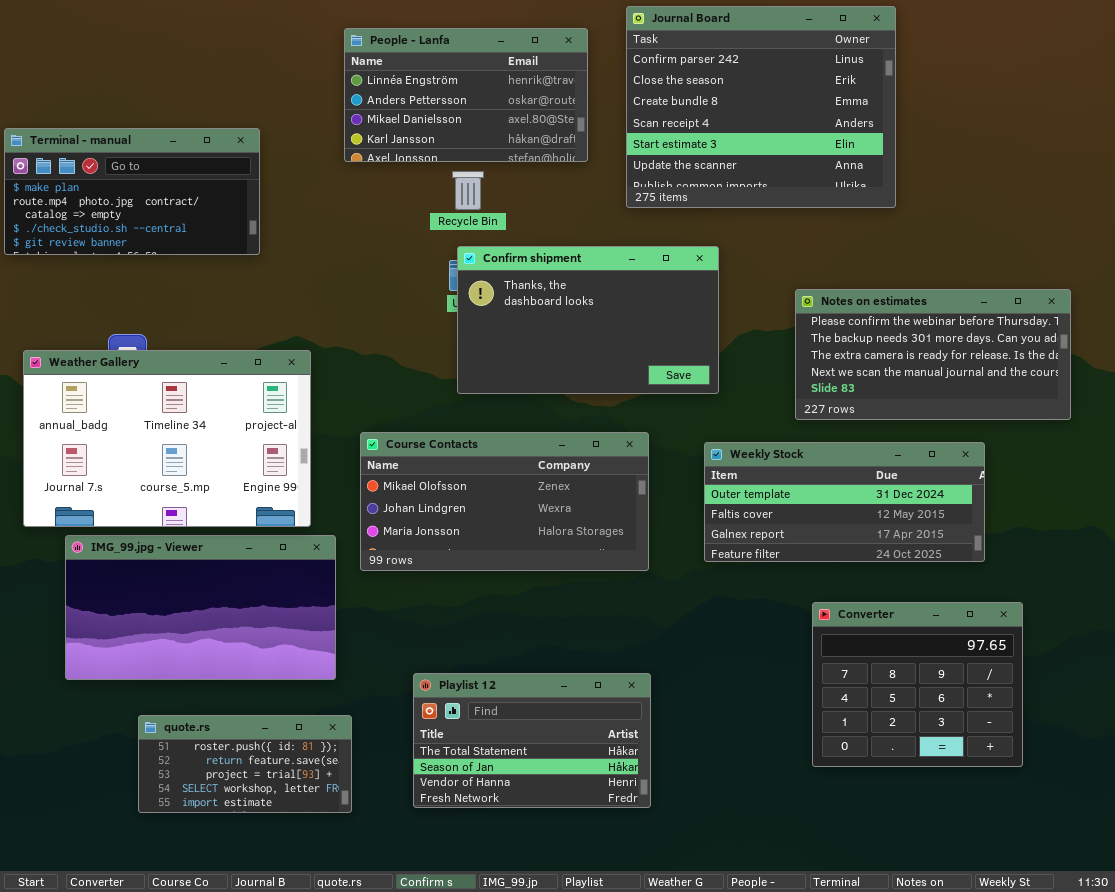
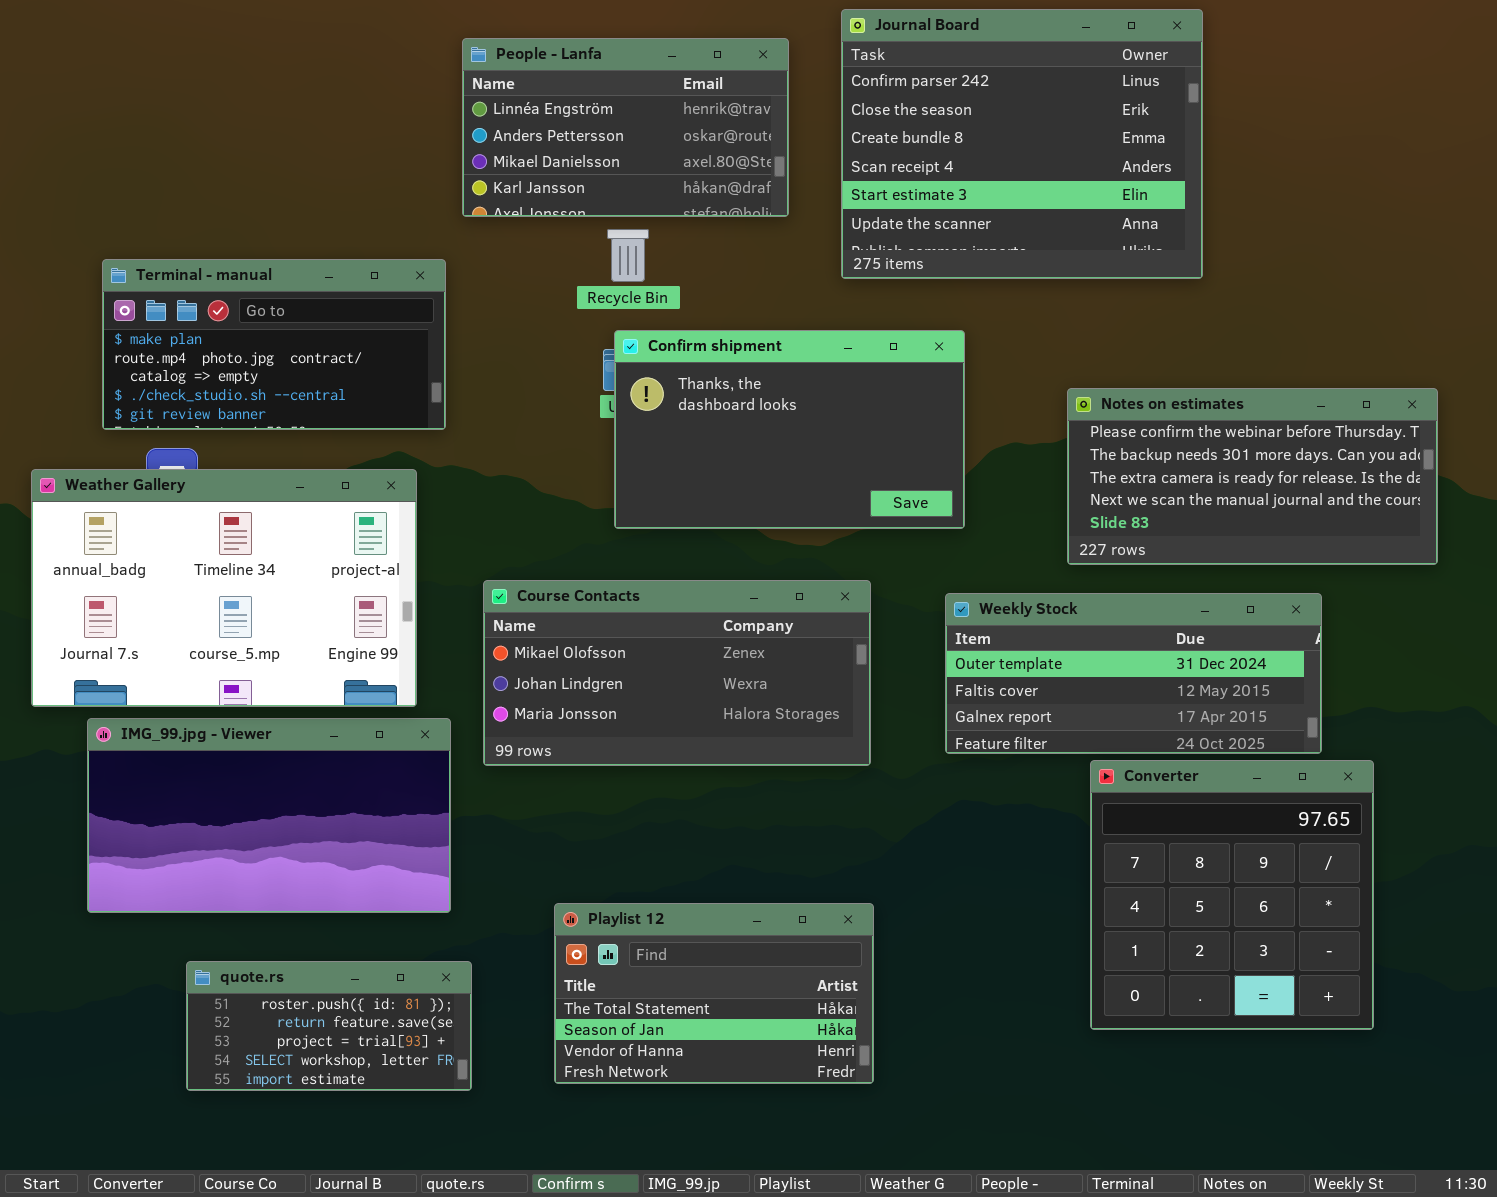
Terminal - manual: [4,128,260,255] -> [102,259,446,430], moved
Converter: [812,602,1023,767] -> [1090,760,1374,1030], resized

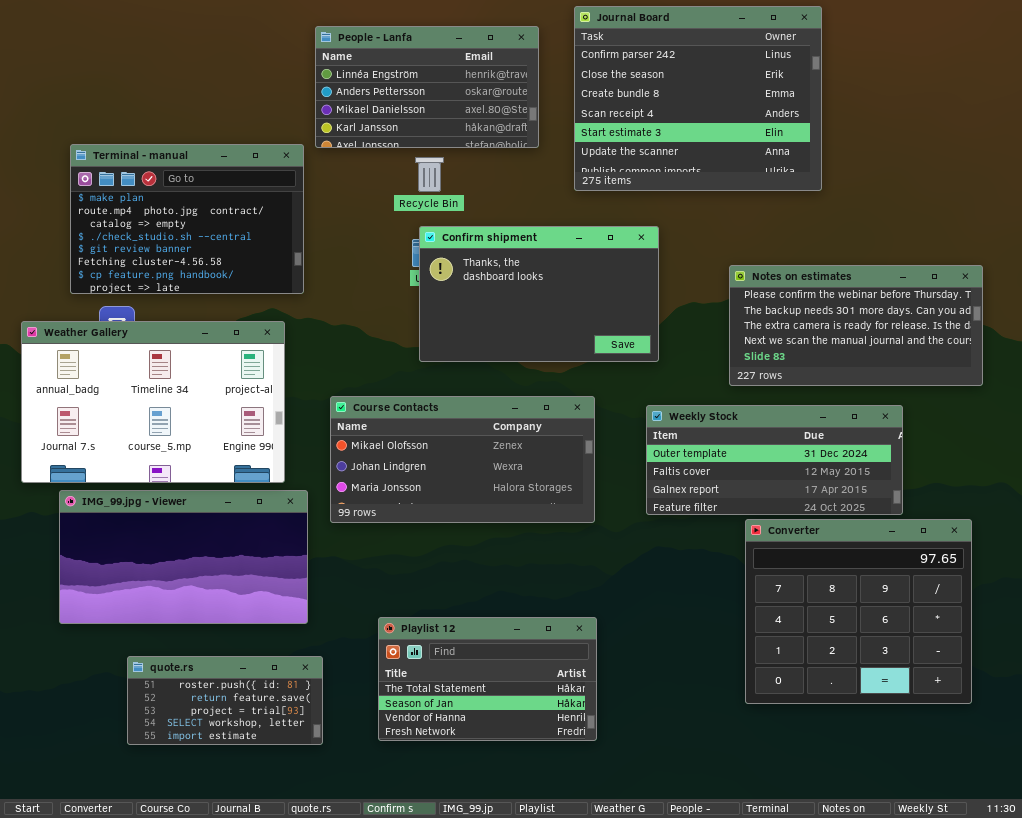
Terminal - manual: [102,259,446,430] -> [70,144,304,294], resized
Converter: [1090,760,1374,1030] -> [745,519,972,704], resized

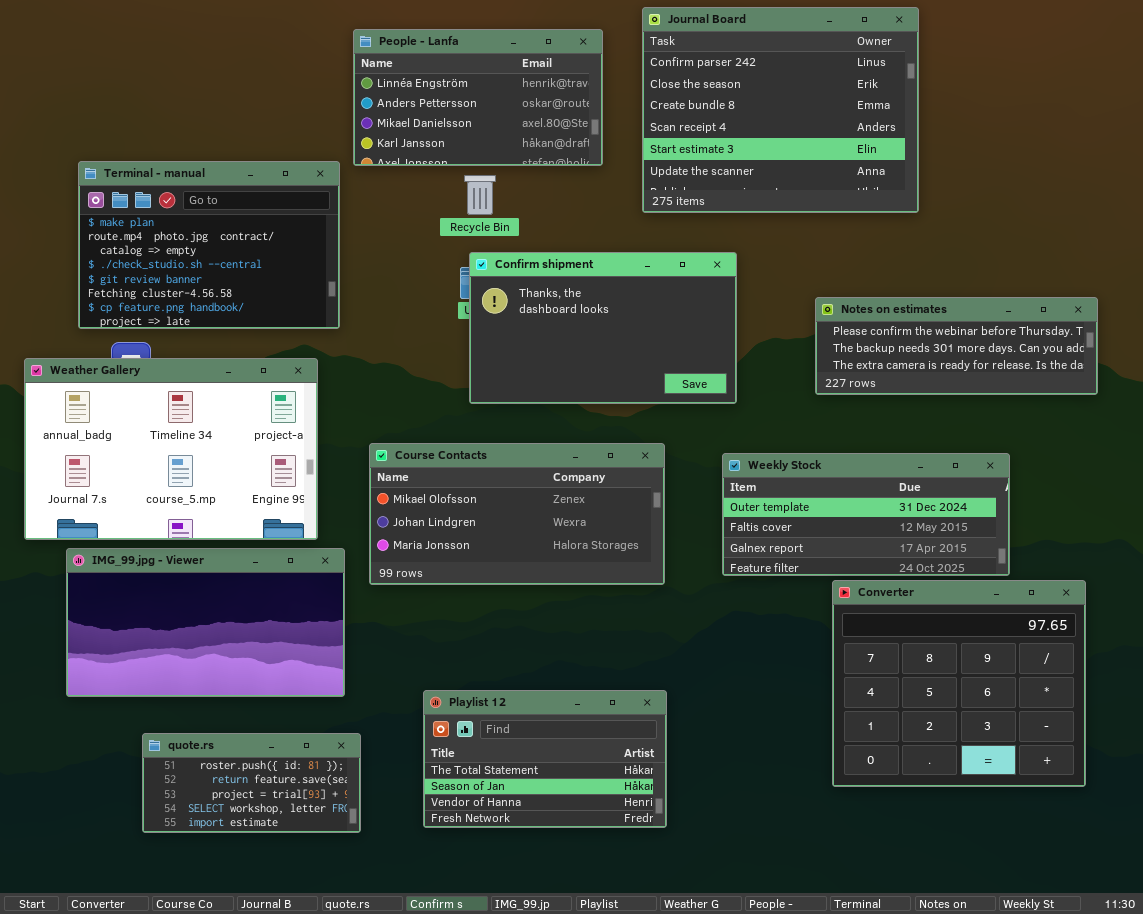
Notes on estimates: [729,265,983,386] -> [815,297,1098,395], resized

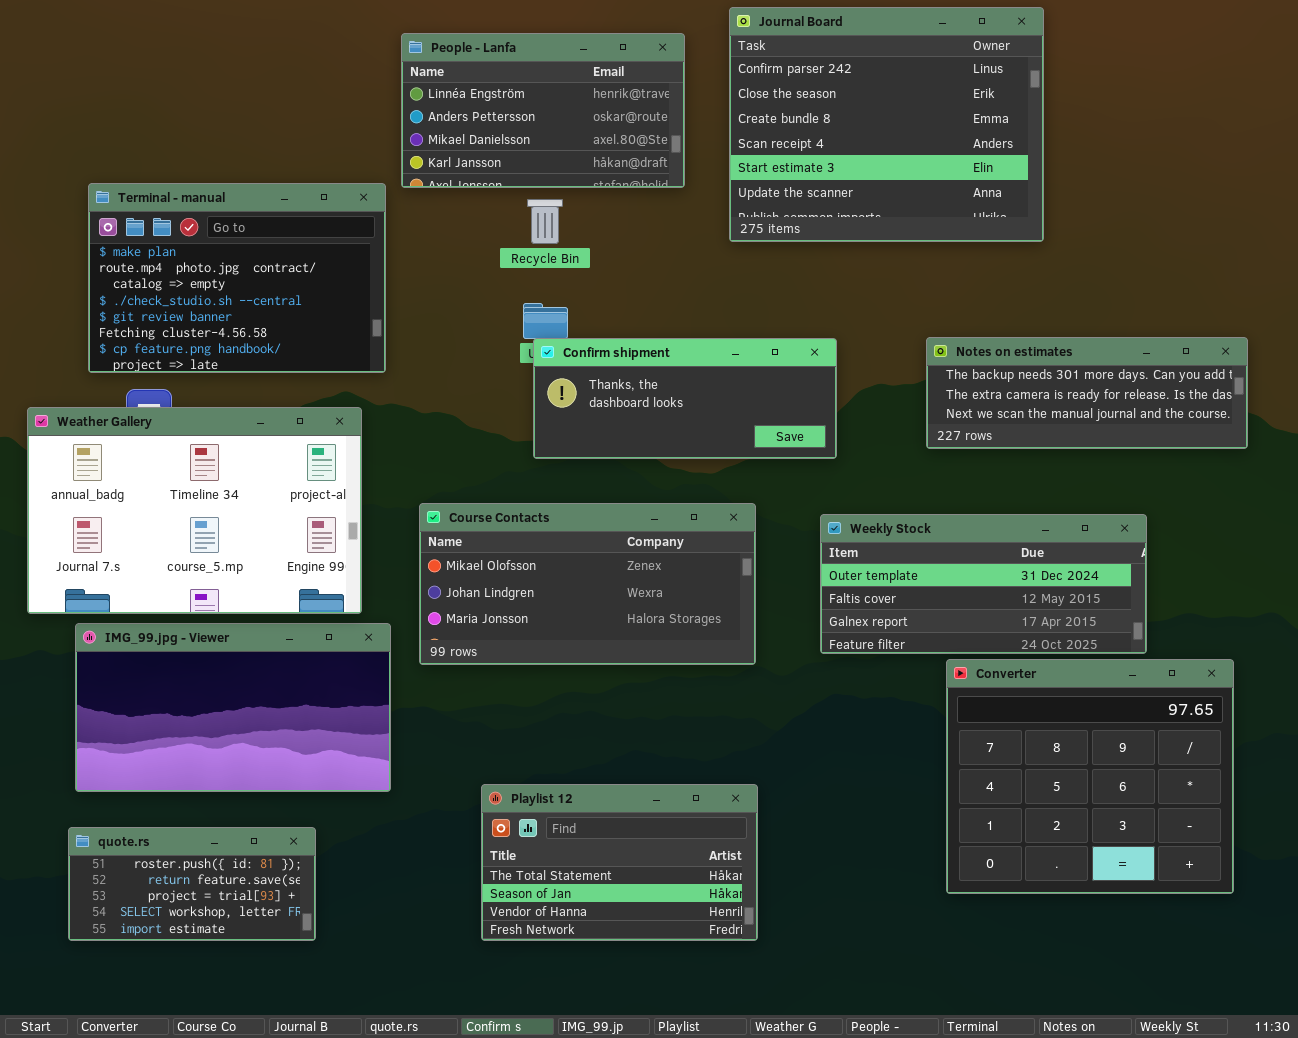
Confirm shipment: [469,252,737,404] -> [533,338,837,459], resized
Notes on estimates: [815,297,1098,395] -> [926,337,1248,449], scrolled down 1 row
quote.rs: [142,733,361,833] -> [68,827,316,941], moved

